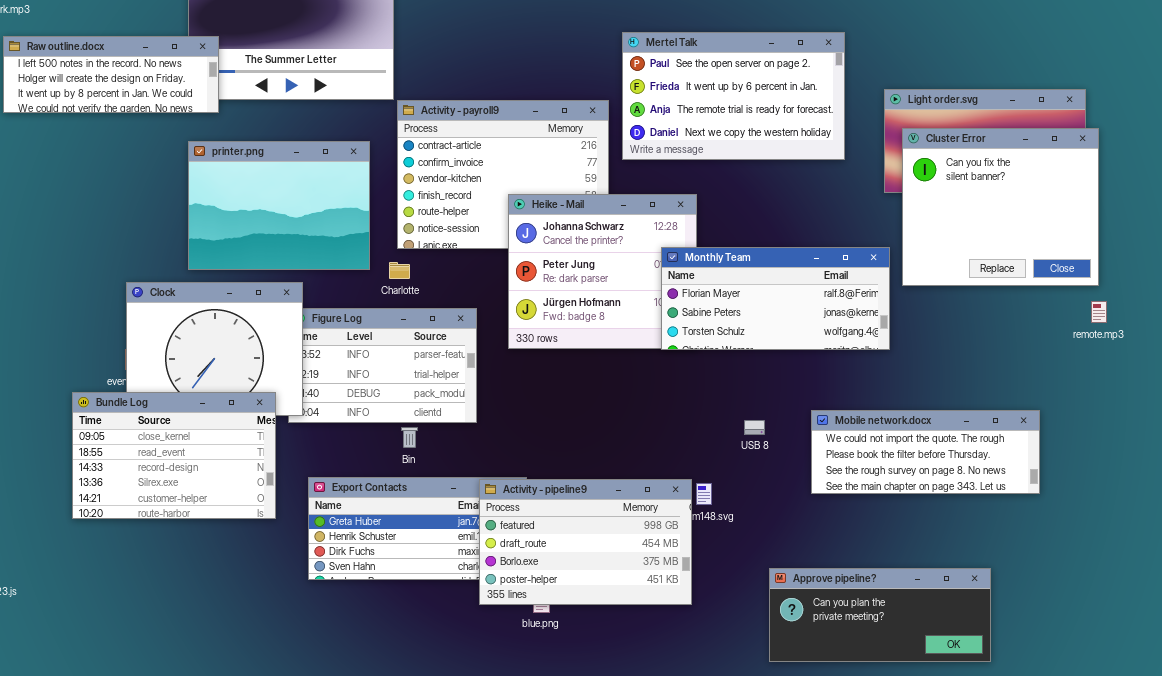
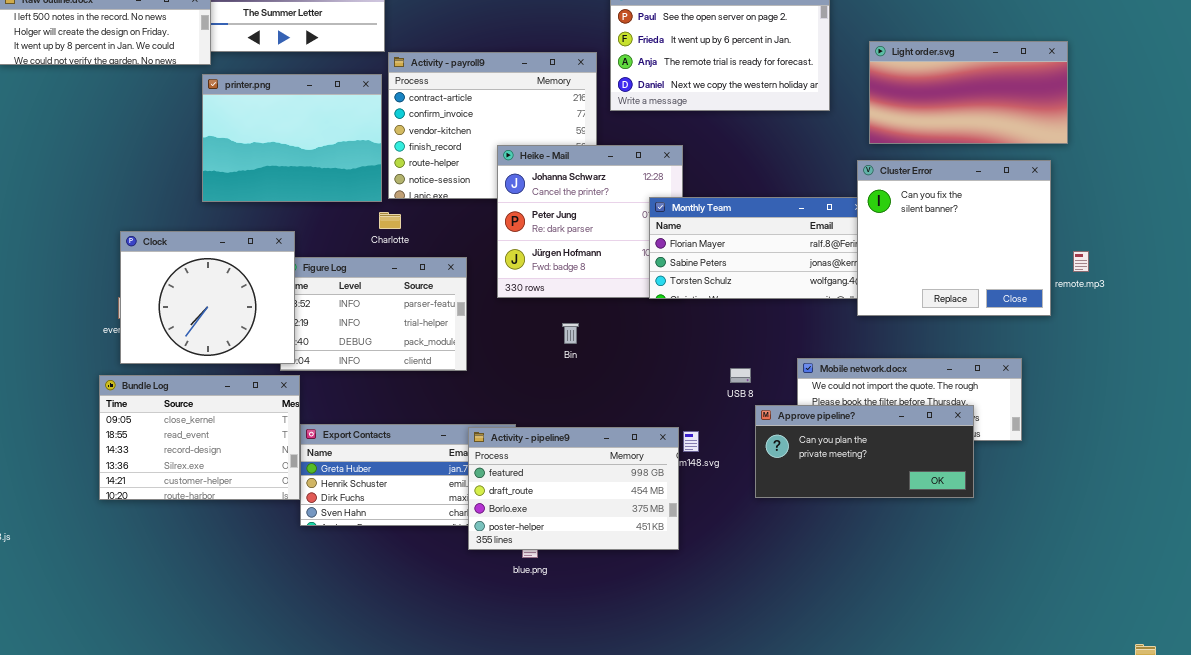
Cluster Error: [902,128,1099,286] -> [857,160,1051,316], moved
printer.png: [188,141,370,270] -> [202,74,382,202], moved
Bundle Log: [72,392,276,519] -> [99,375,300,500], moved
Bin: [401,427,418,448] -> [562,323,579,344], moved
Approve pipeline?: [769,568,991,662] -> [755,405,974,498], moved

